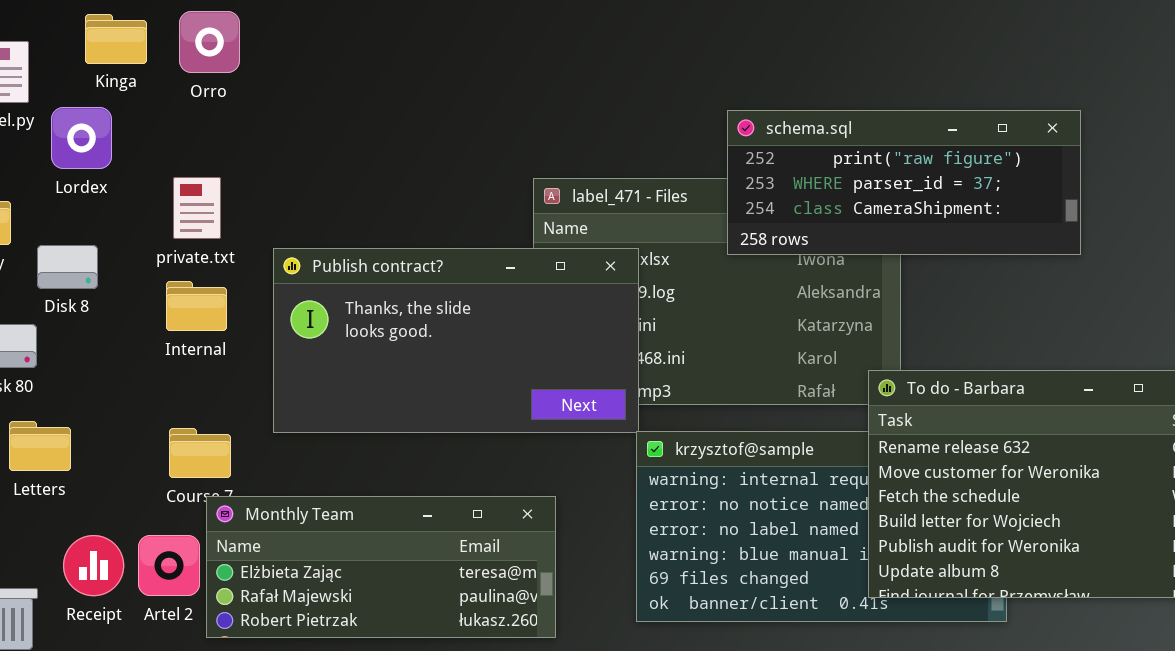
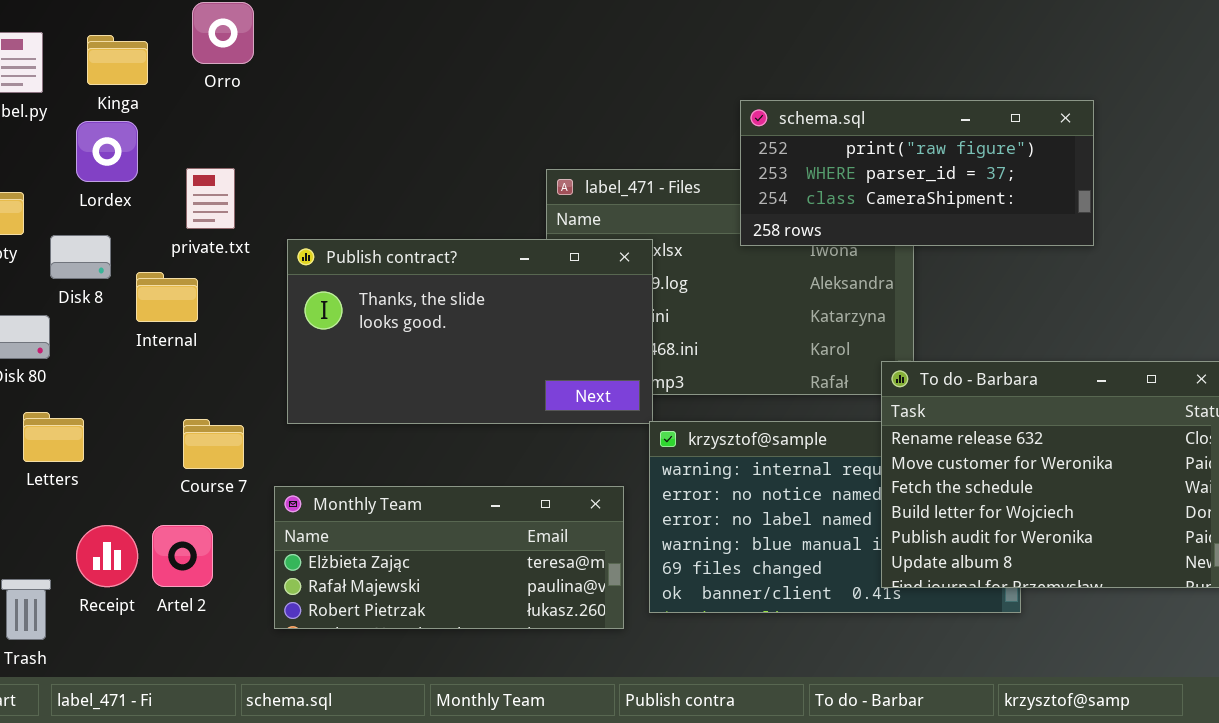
Kinga: [85,14,147,64] -> [87,35,148,85], moved
Lordex: [51,107,112,169] -> [76,121,138,182], moved
Internal: [166,281,227,331] -> [136,272,198,322], moved
Monthly Team: [206,496,556,638] -> [274,486,624,629], moved

